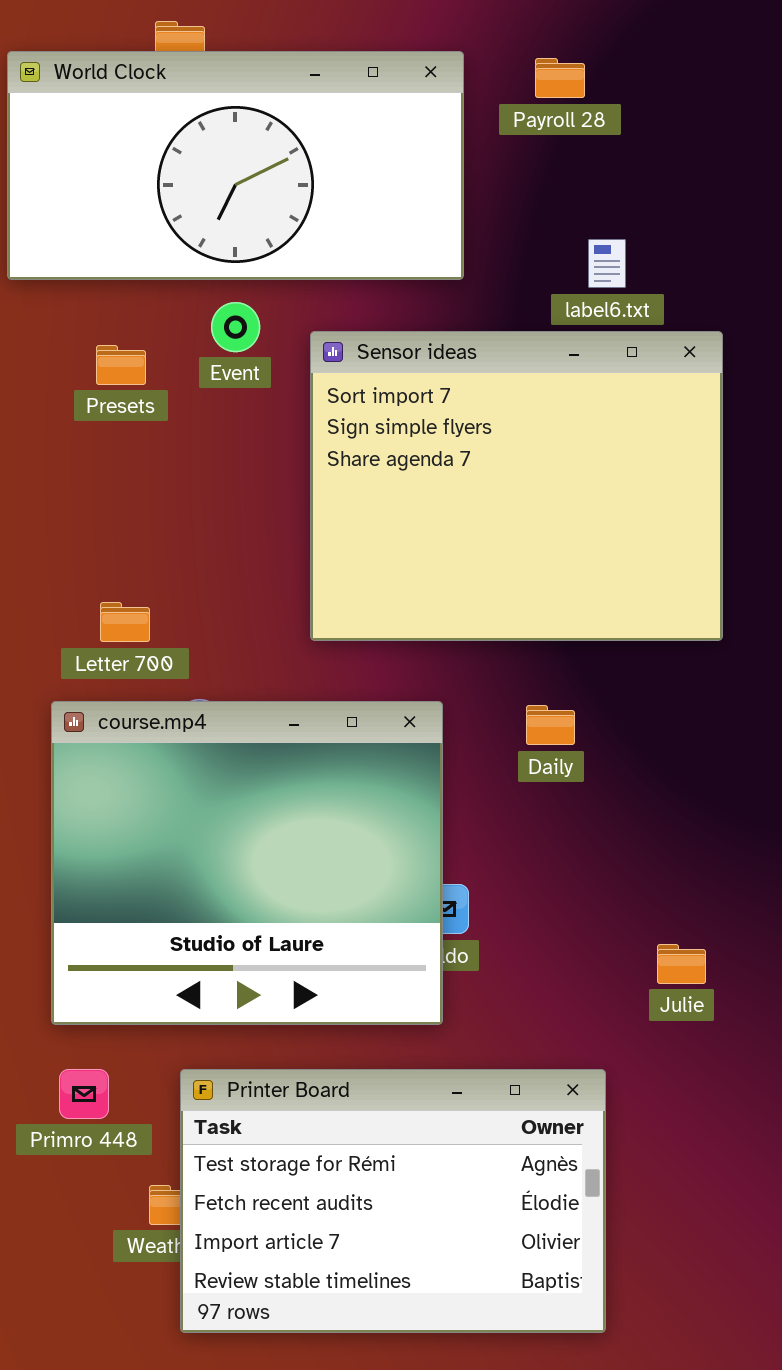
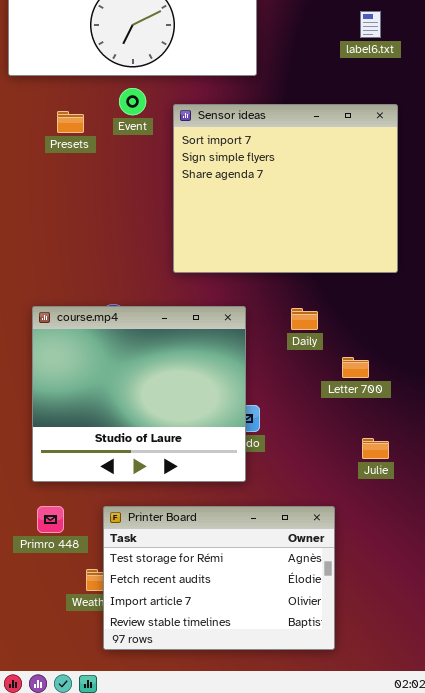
label6.txt: [588,239,626,288] -> [360,11,381,38], moved
Letter 700: [100,602,150,642] -> [342,357,369,378], moved

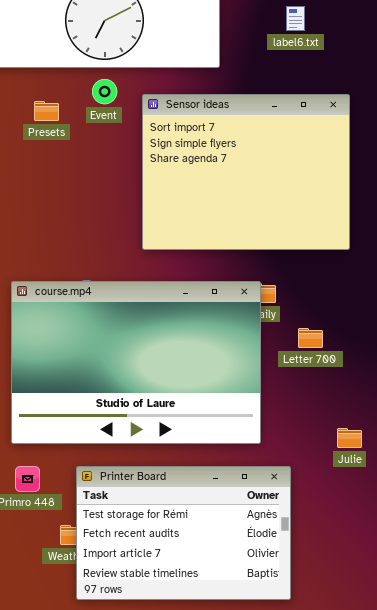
label6.txt: [360,11,381,38] -> [286,6,305,31], moved
course.mp4: [32,306,246,482] -> [11,281,261,444], resized
Julie: [362,438,389,459] -> [337,428,362,448], moved

